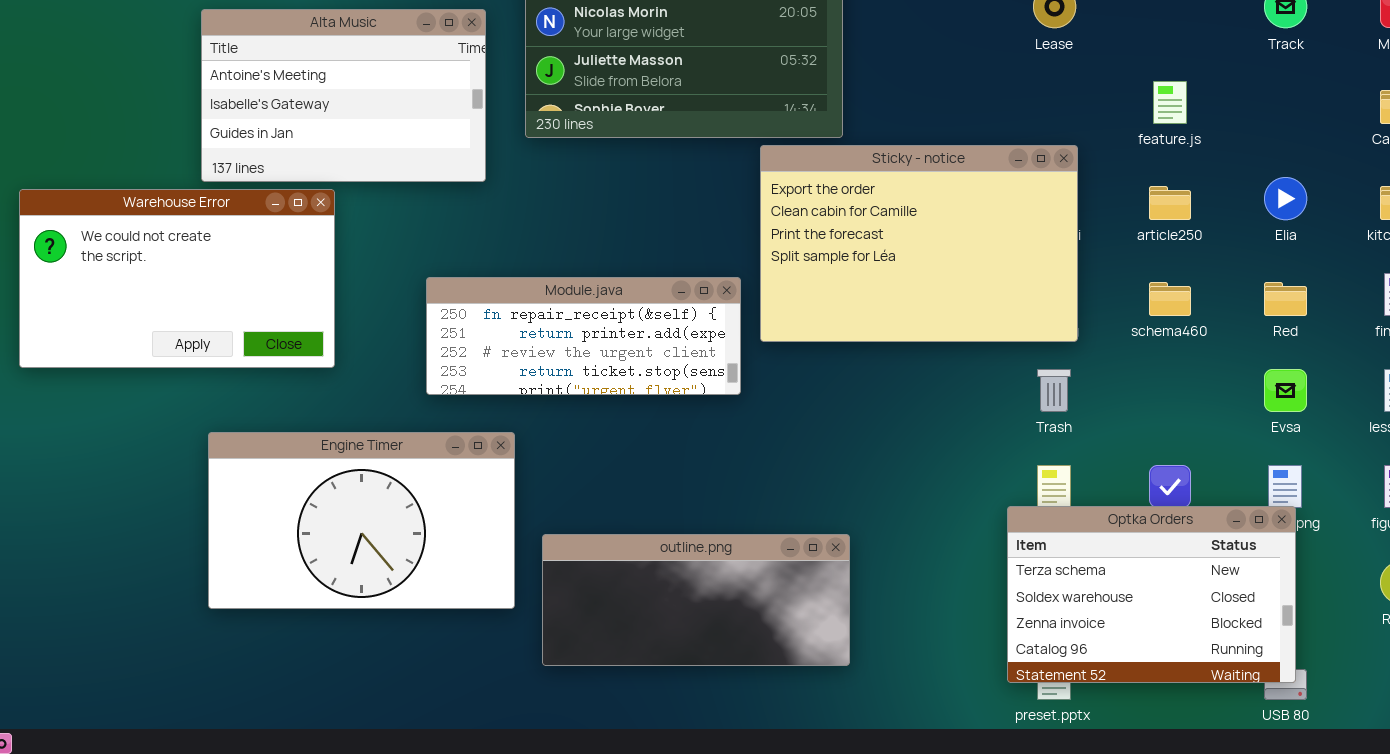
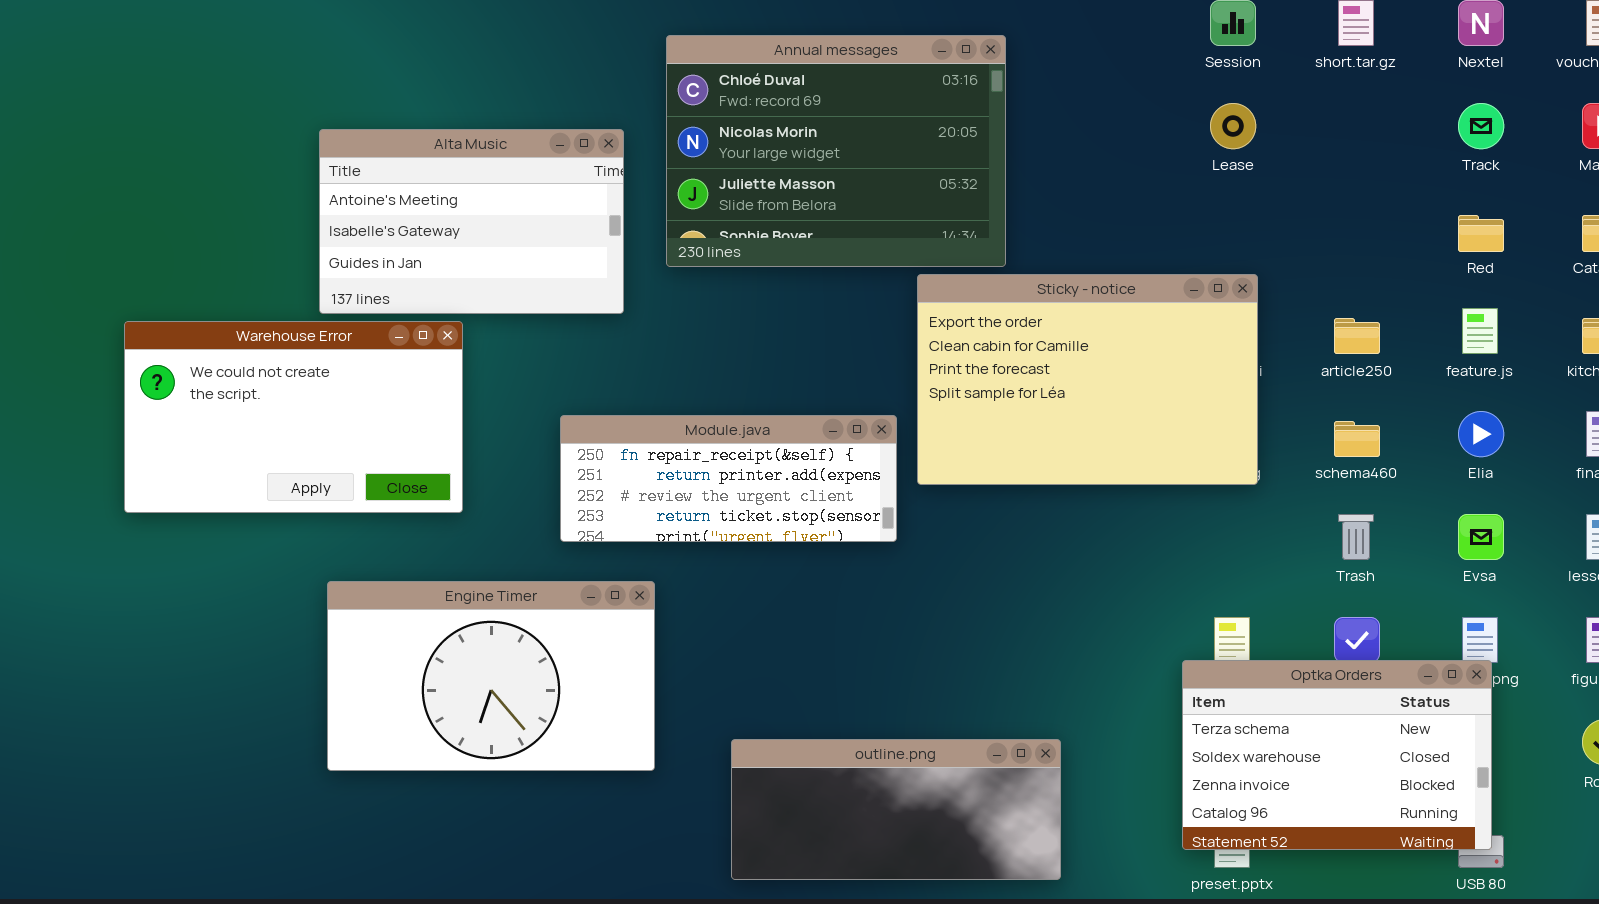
feature.js: [1153,81,1187,124] -> [1462,308,1498,354], moved
Elia: [1264,177,1307,220] -> [1458,411,1504,457], moved
Red: [1264,282,1307,316] -> [1458,215,1504,252], moved
Trash: [1037,369,1071,412] -> [1338,514,1374,560], moved
outline.png: [542,534,850,666] -> [731,739,1061,880], moved

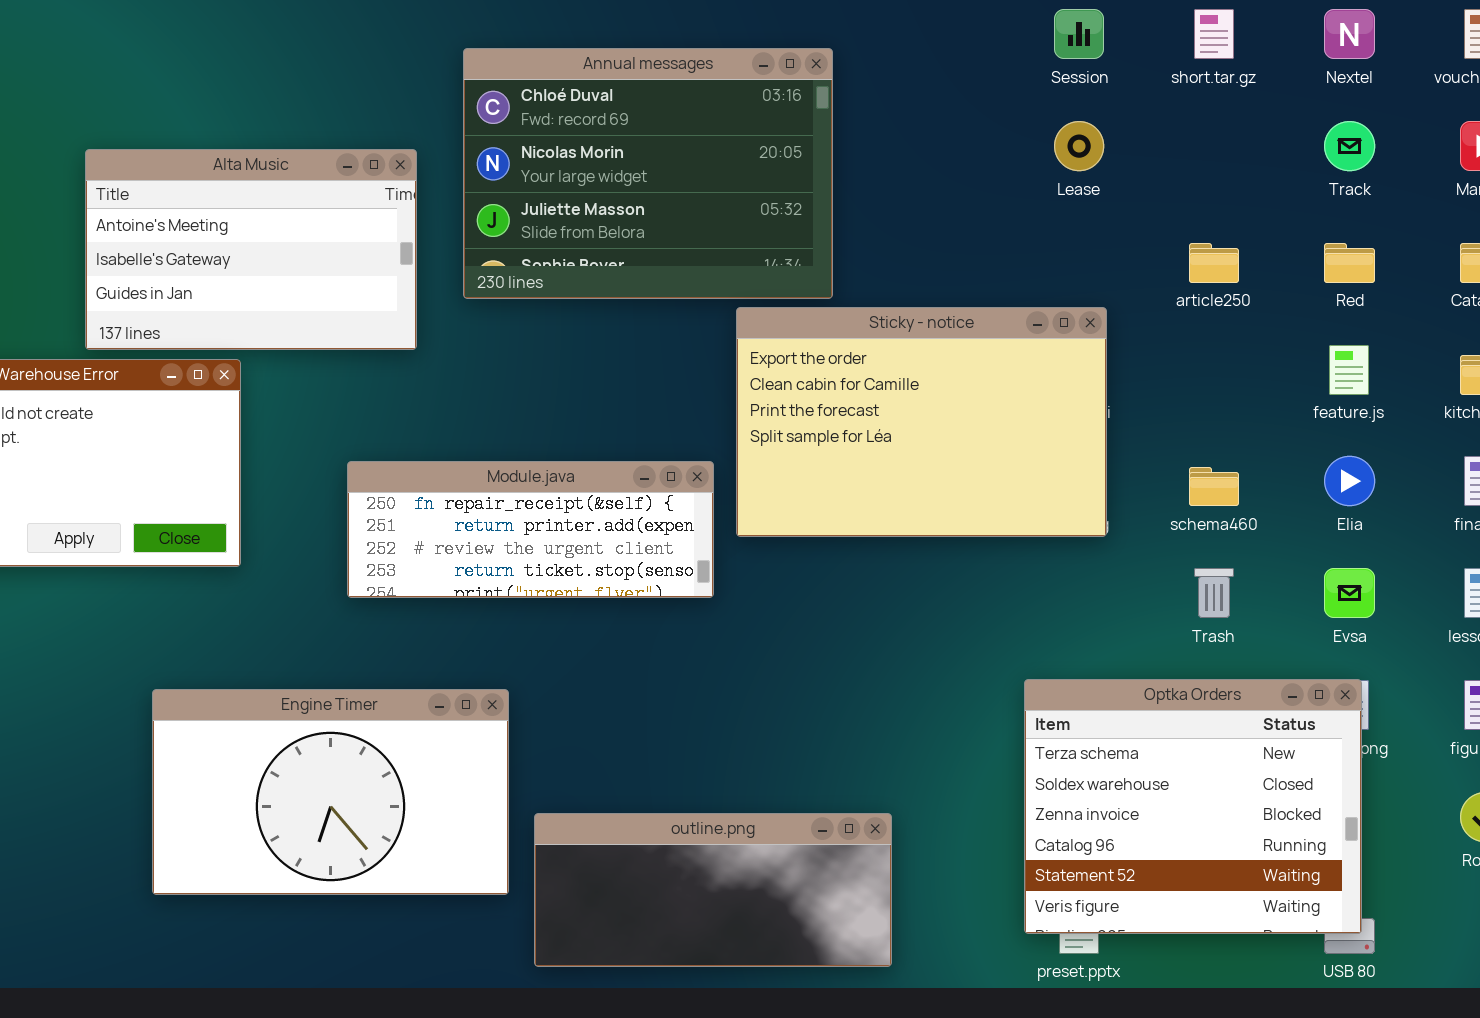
article250: [1334,318,1380,354] -> [1189,243,1239,283], moved
Engine Timer: [327,581,655,771] -> [152,689,509,895], moved
Optka Orders: [1182,660,1492,850] -> [1024,679,1362,934], resized

